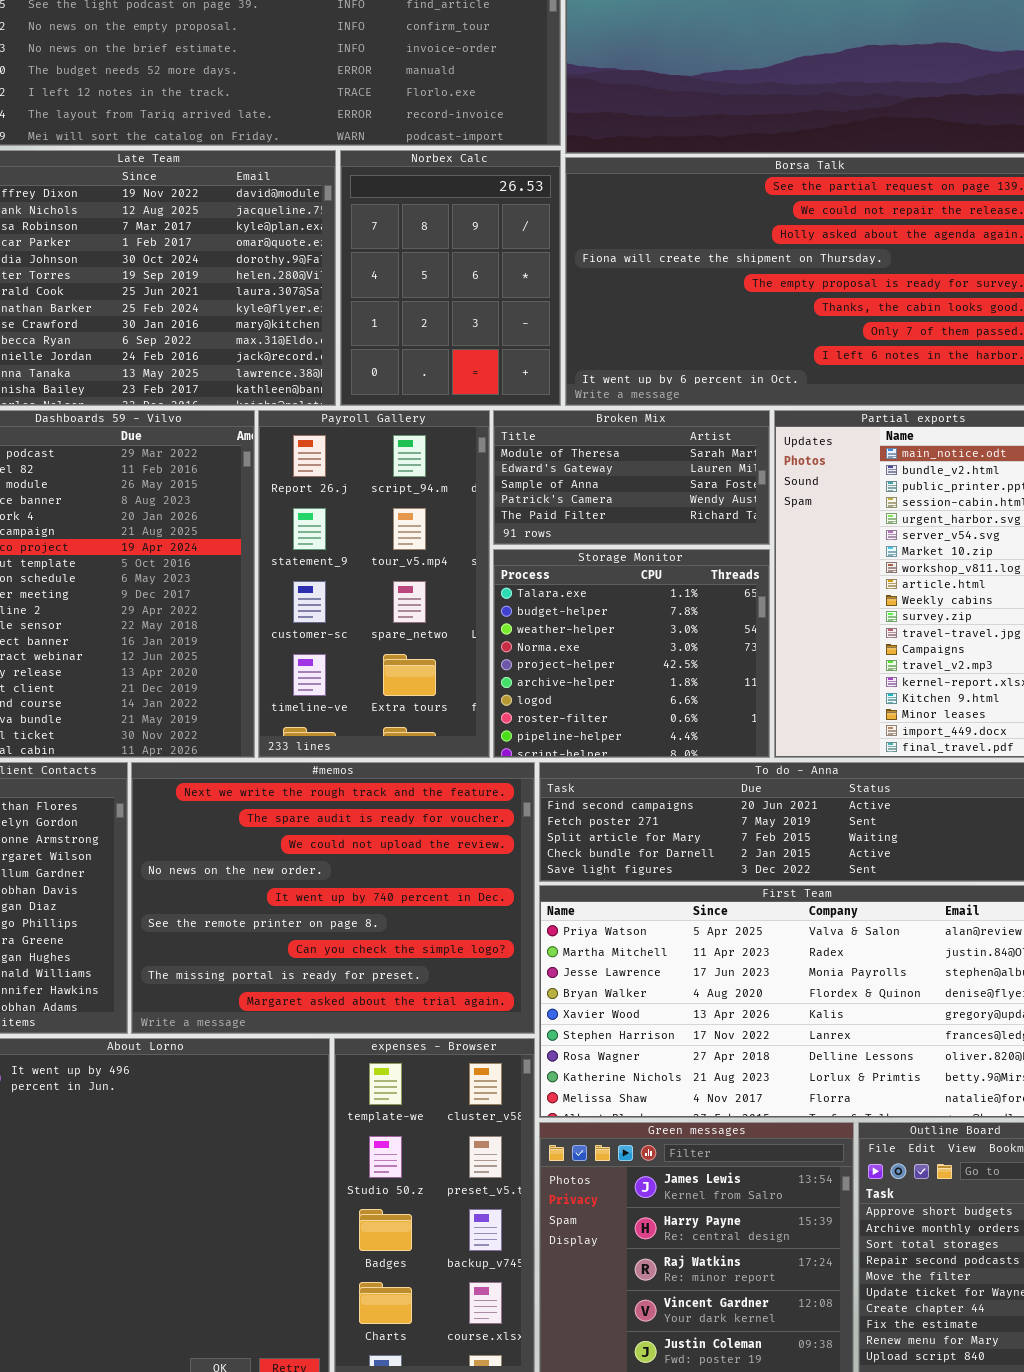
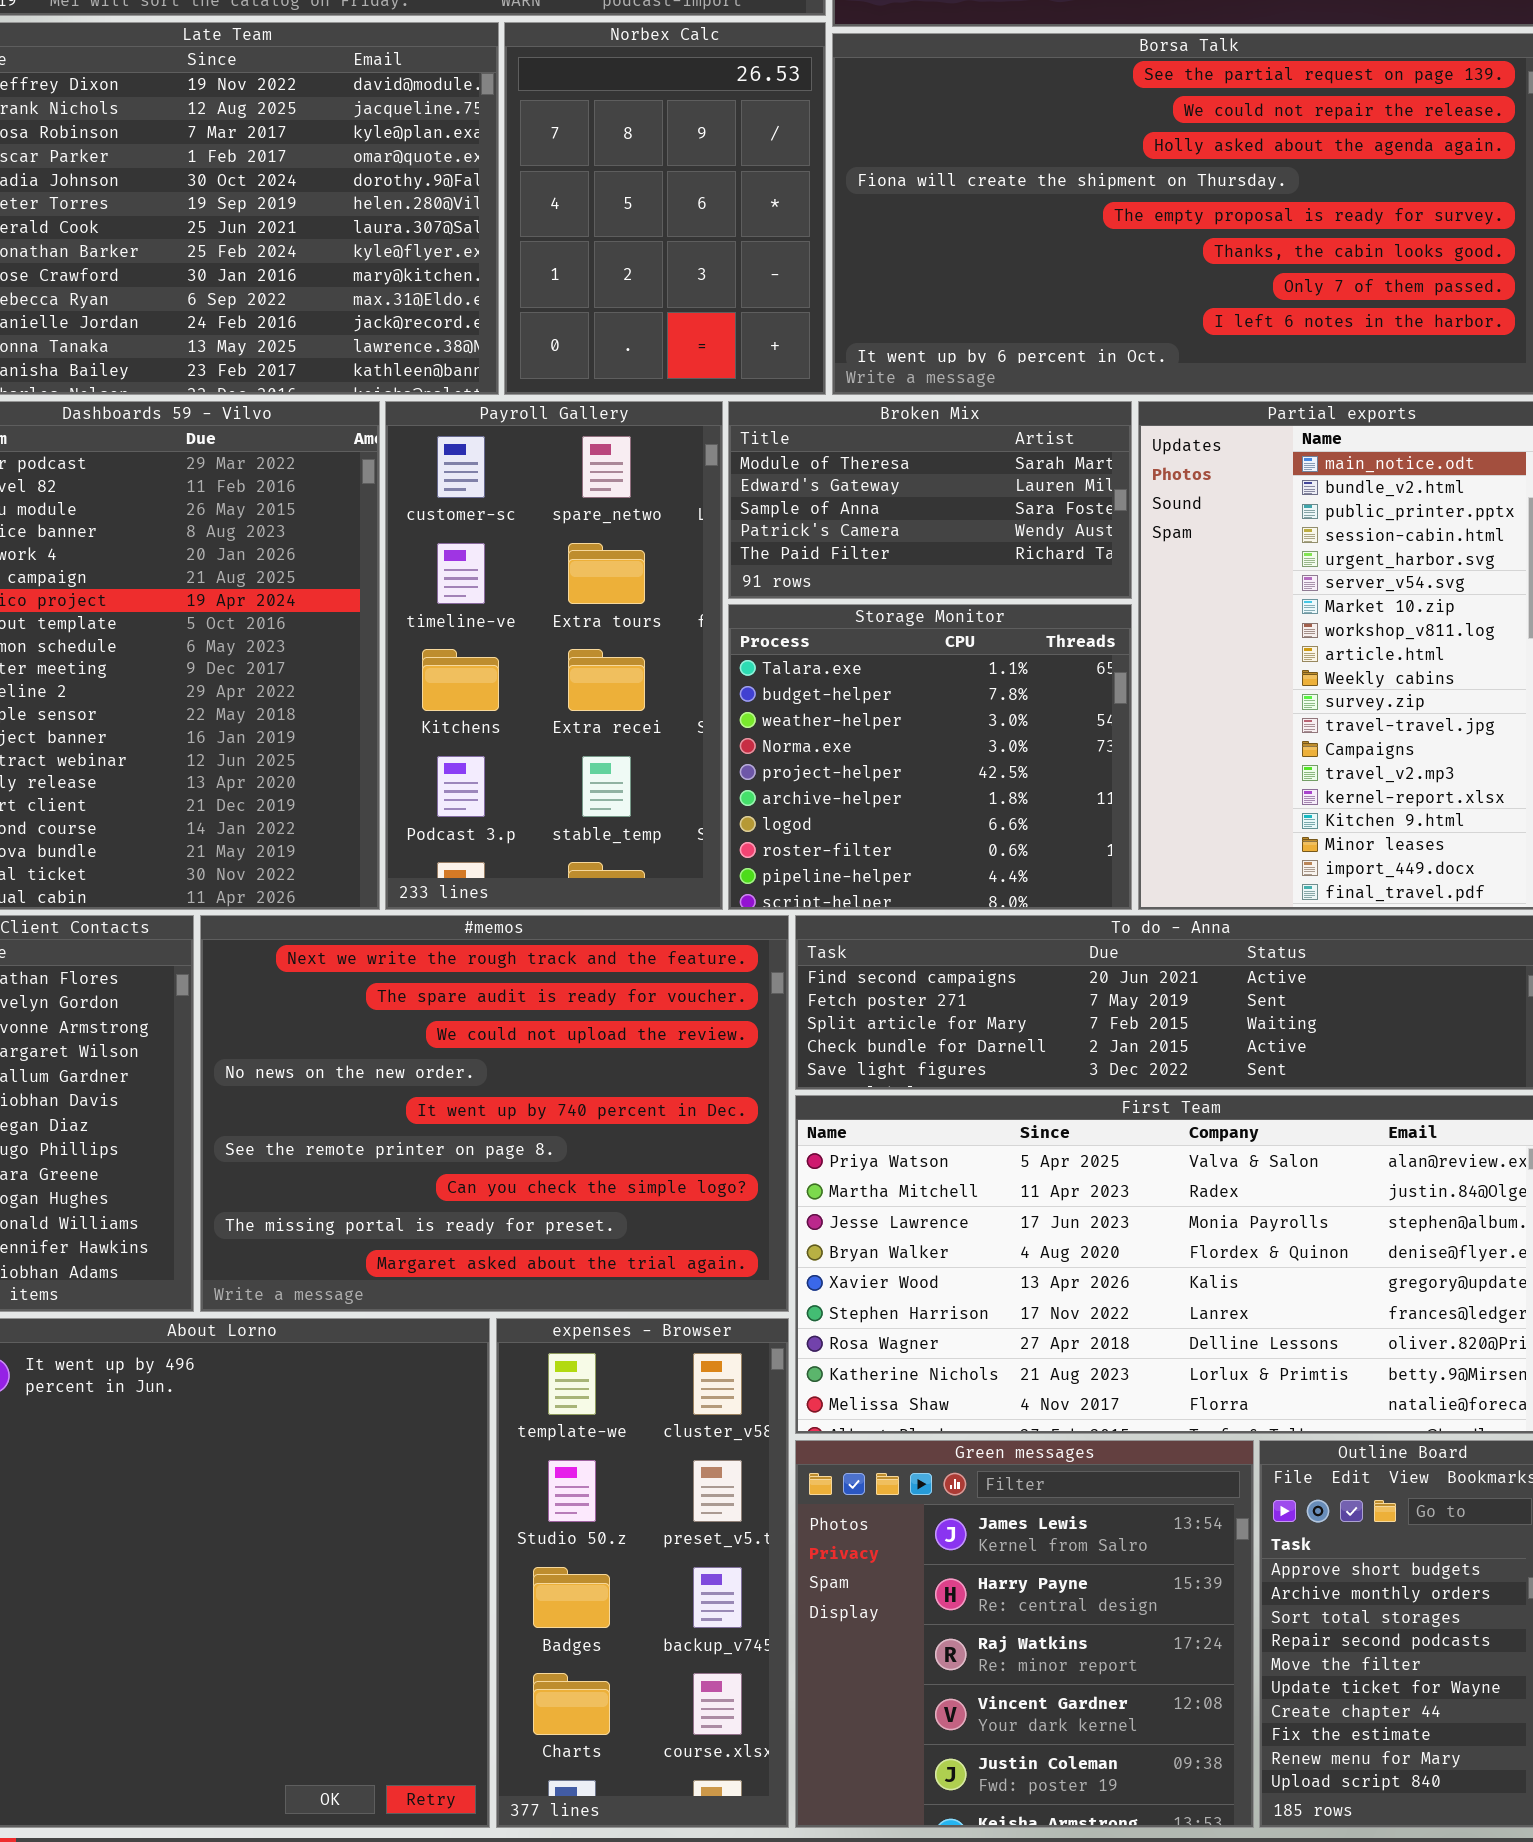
Payroll Gallery: [258,410,490,758] -> [385,401,723,910], scrolled down 2 rows

